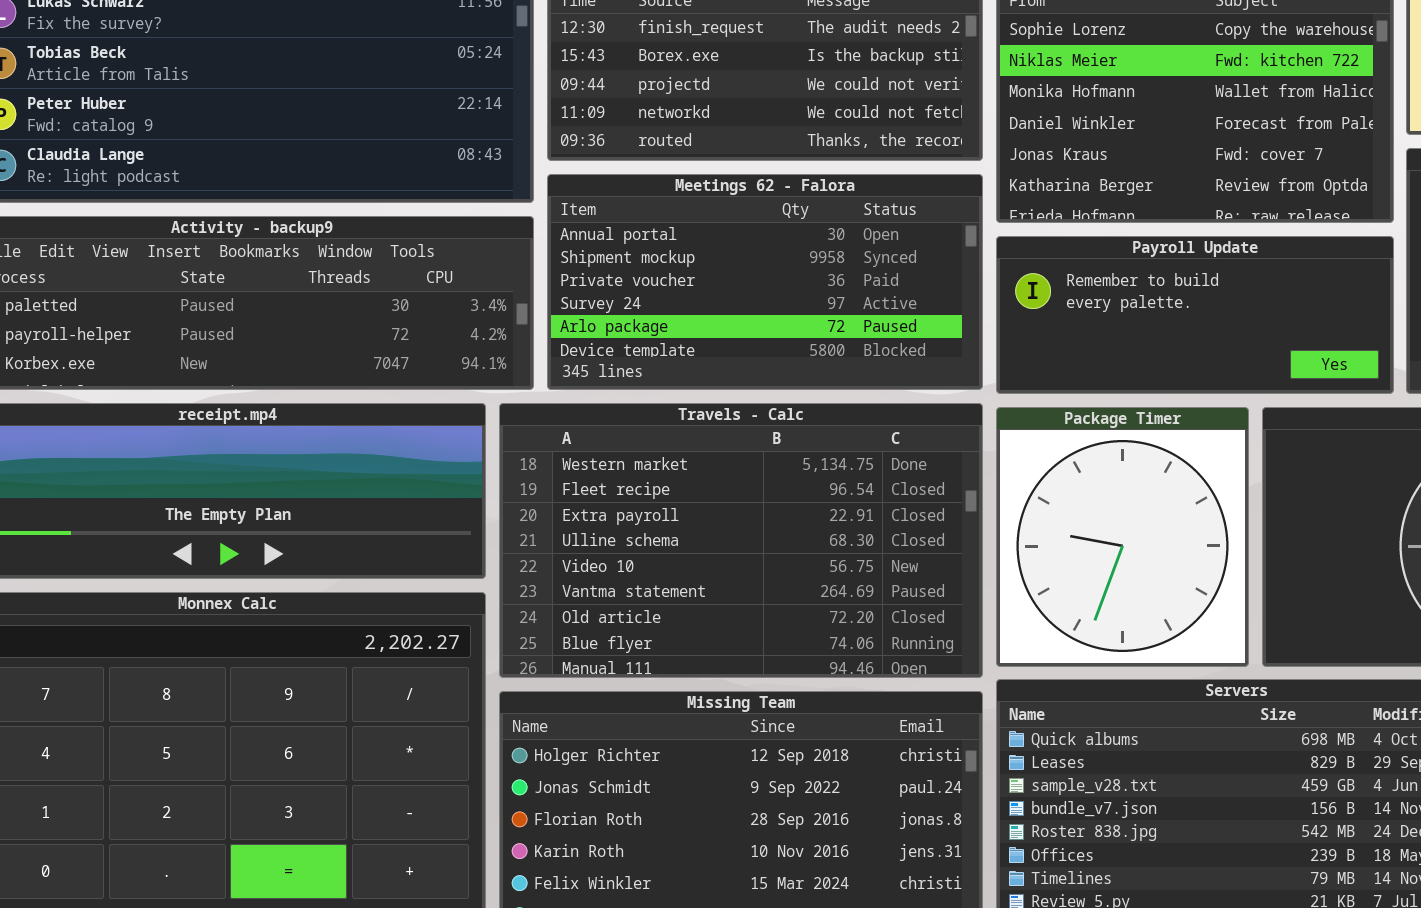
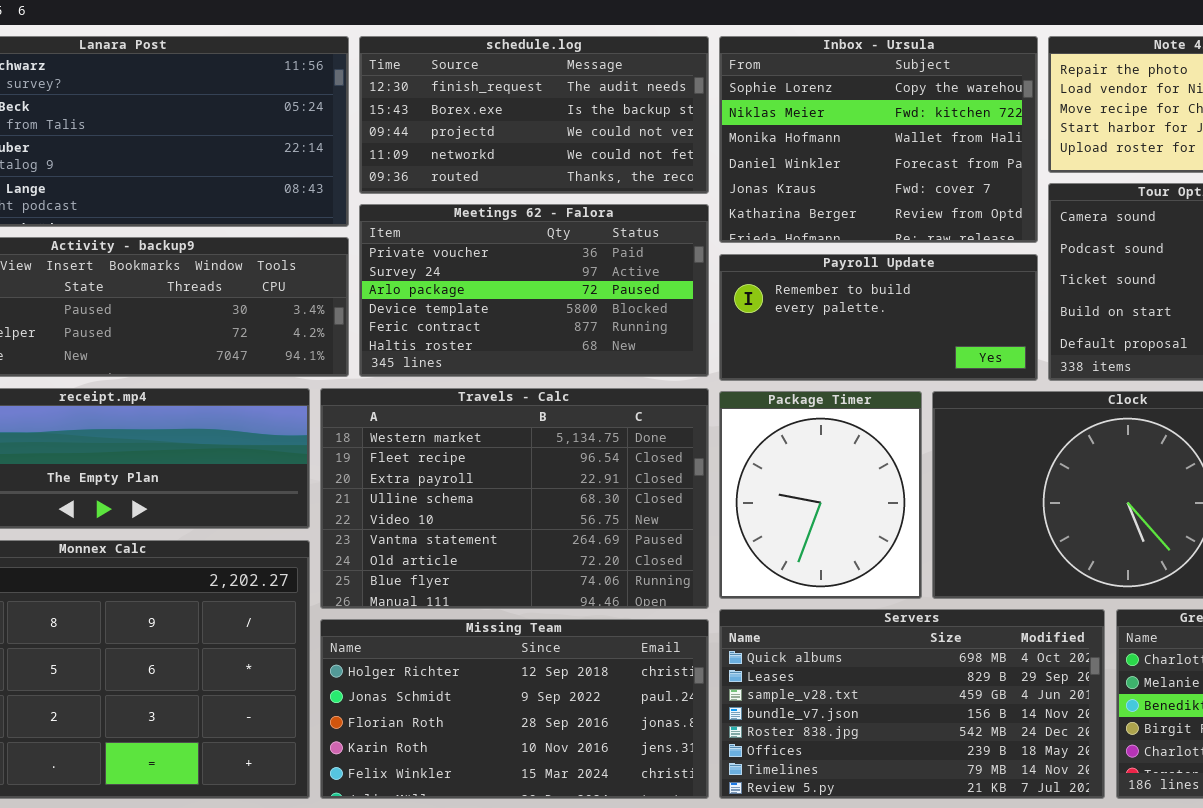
Meetings 62 - Falora: [547,174,983,390] -> [359,204,709,377], scrolled down 2 rows

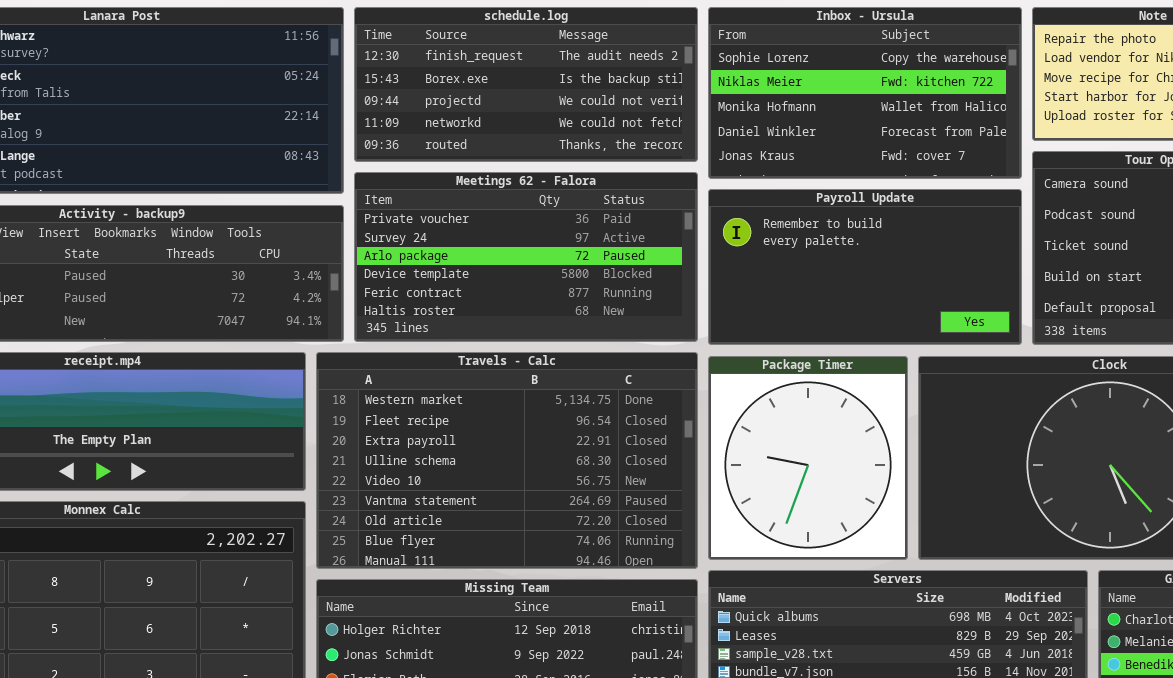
Inbox - Ursula: [719,36,1038,243] -> [708,7,1022,179], resized
Payroll Update: [719,254,1038,381] -> [708,189,1022,345], resized

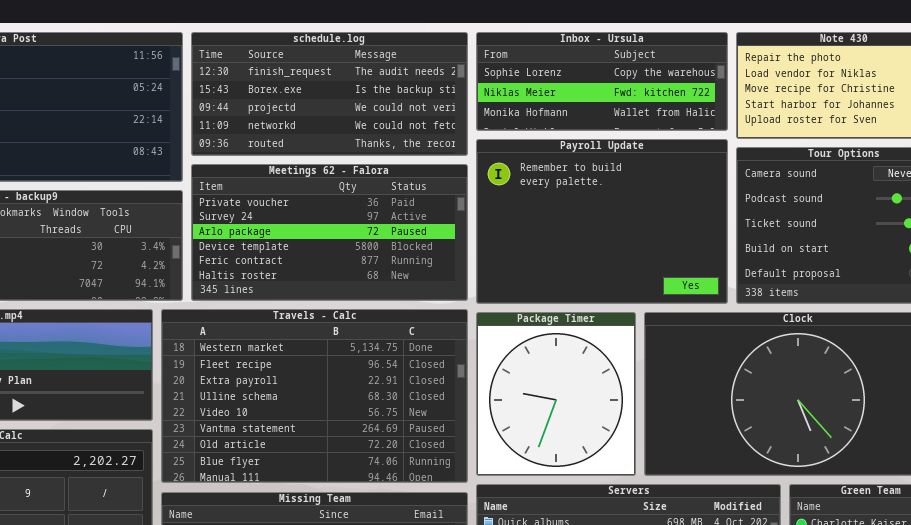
Inbox - Ursula: [708,7,1022,179] -> [476,32,728,131], resized
Payroll Update: [708,189,1022,345] -> [476,139,728,304], resized

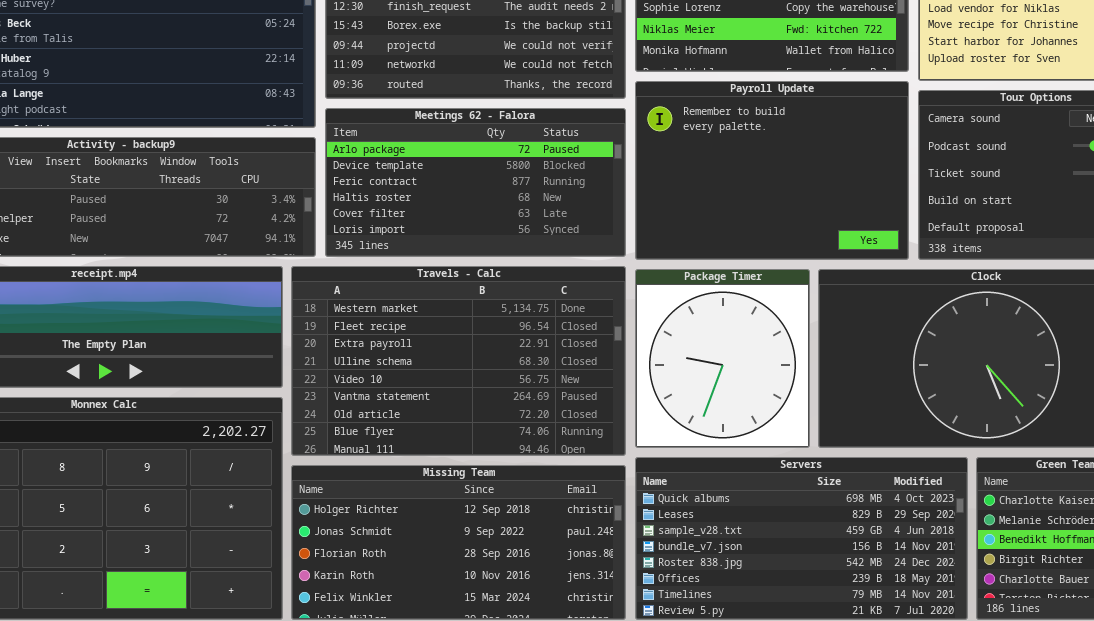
Meetings 62 - Falora: [191,164,468,301] -> [325,108,626,257], scrolled down 2 rows

